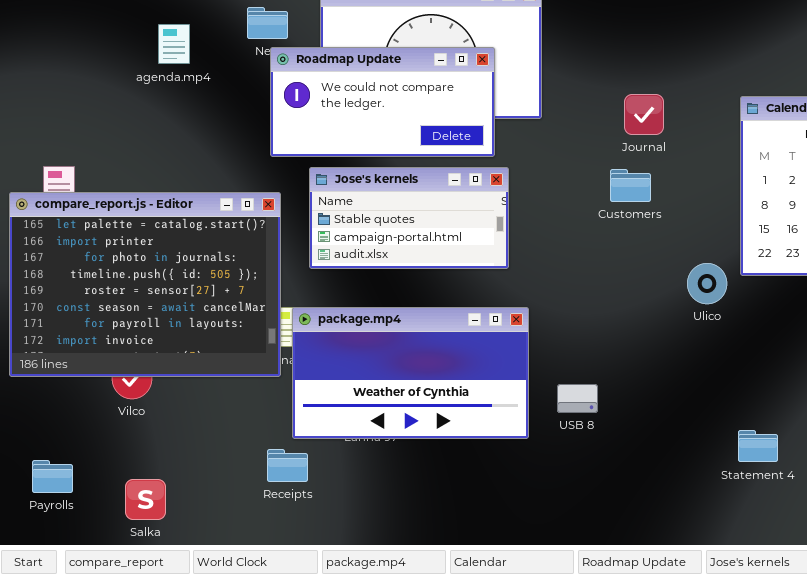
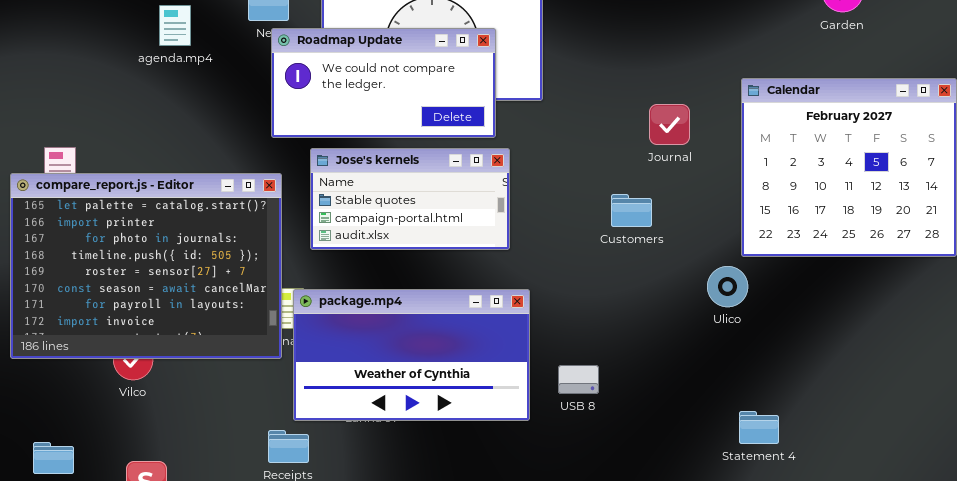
Journal: [624,94,664,135] -> [649,104,690,145], moved
Customers: [610,169,651,202] -> [611,194,652,227], moved
Ulico: [687,263,727,304] -> [707,266,748,307], moved

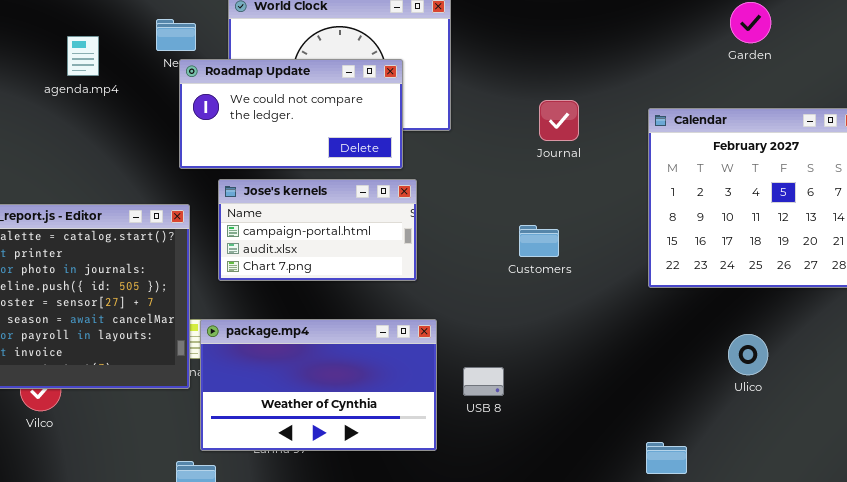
Journal: [649,104,690,145] -> [539,100,579,141], moved
Jose's kernels: [310,148,510,250] -> [218,179,417,281], scrolled down 1 row
Ulico: [707,266,748,307] -> [728,334,768,375], moved
USB 8: [558,365,599,394] -> [463,367,504,396], moved

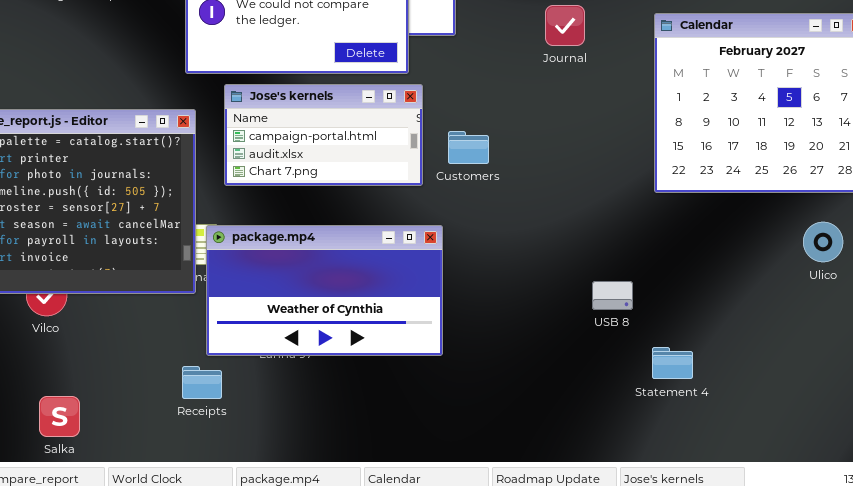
Customers: [519,225,559,257] -> [448,131,489,164], moved
Ulico: [728,334,768,375] -> [803,222,843,262], moved
USB 8: [463,367,504,396] -> [592,281,633,310], moved

